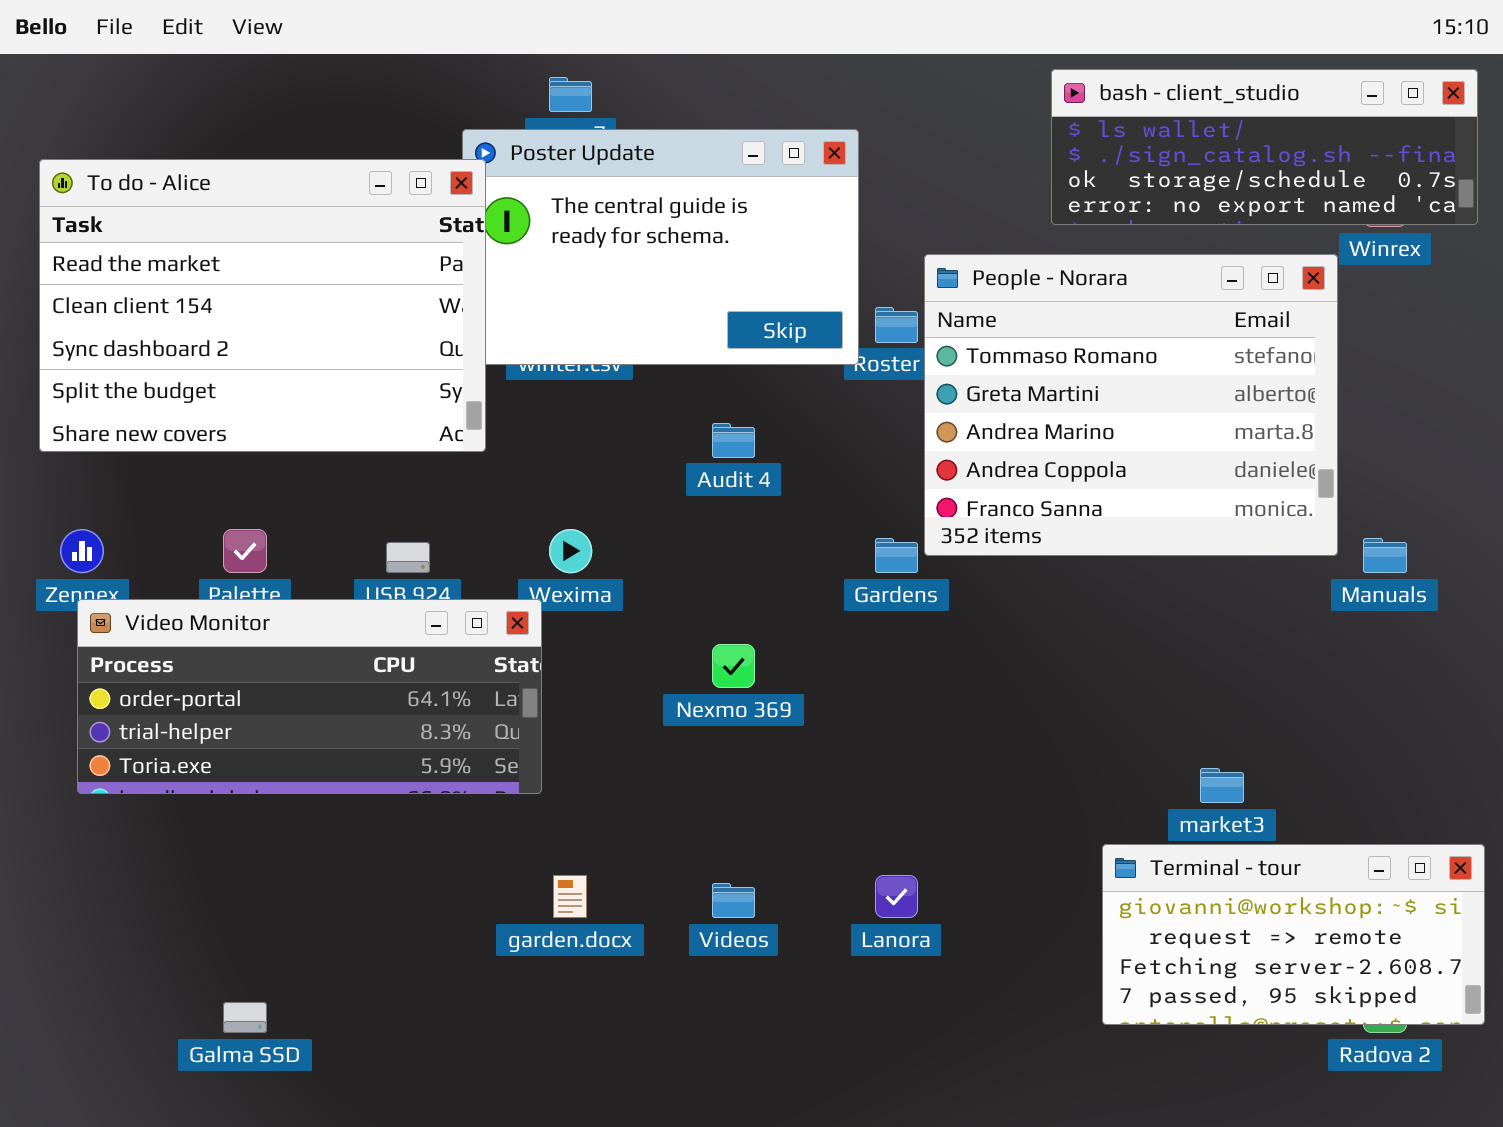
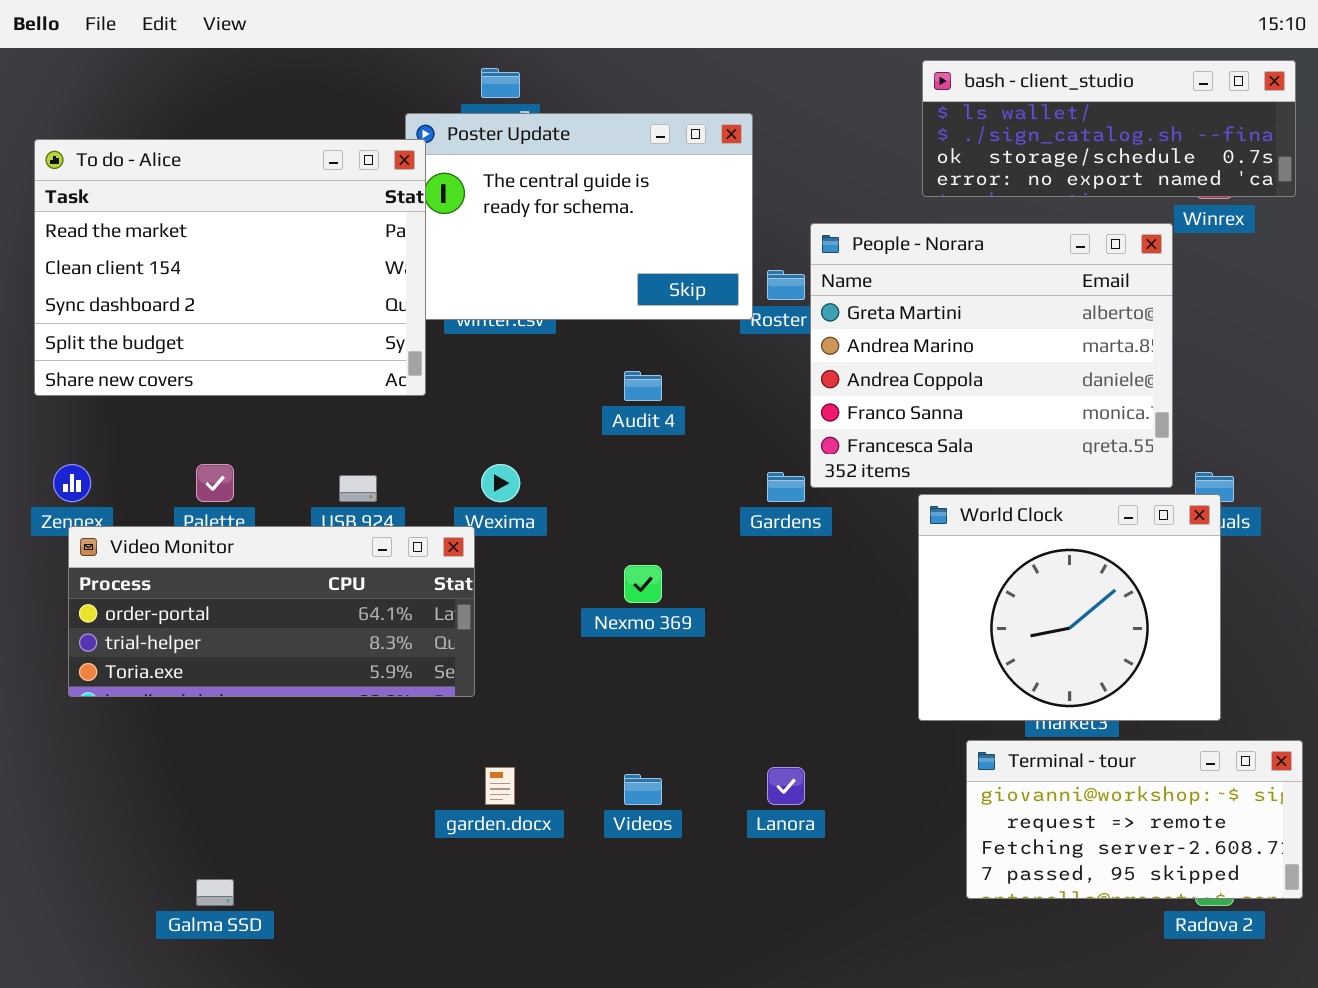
People - Norara: [924,254,1338,556] -> [810,223,1173,488], scrolled down 1 row
World Clock: none -> [918,494,1221,721], opened

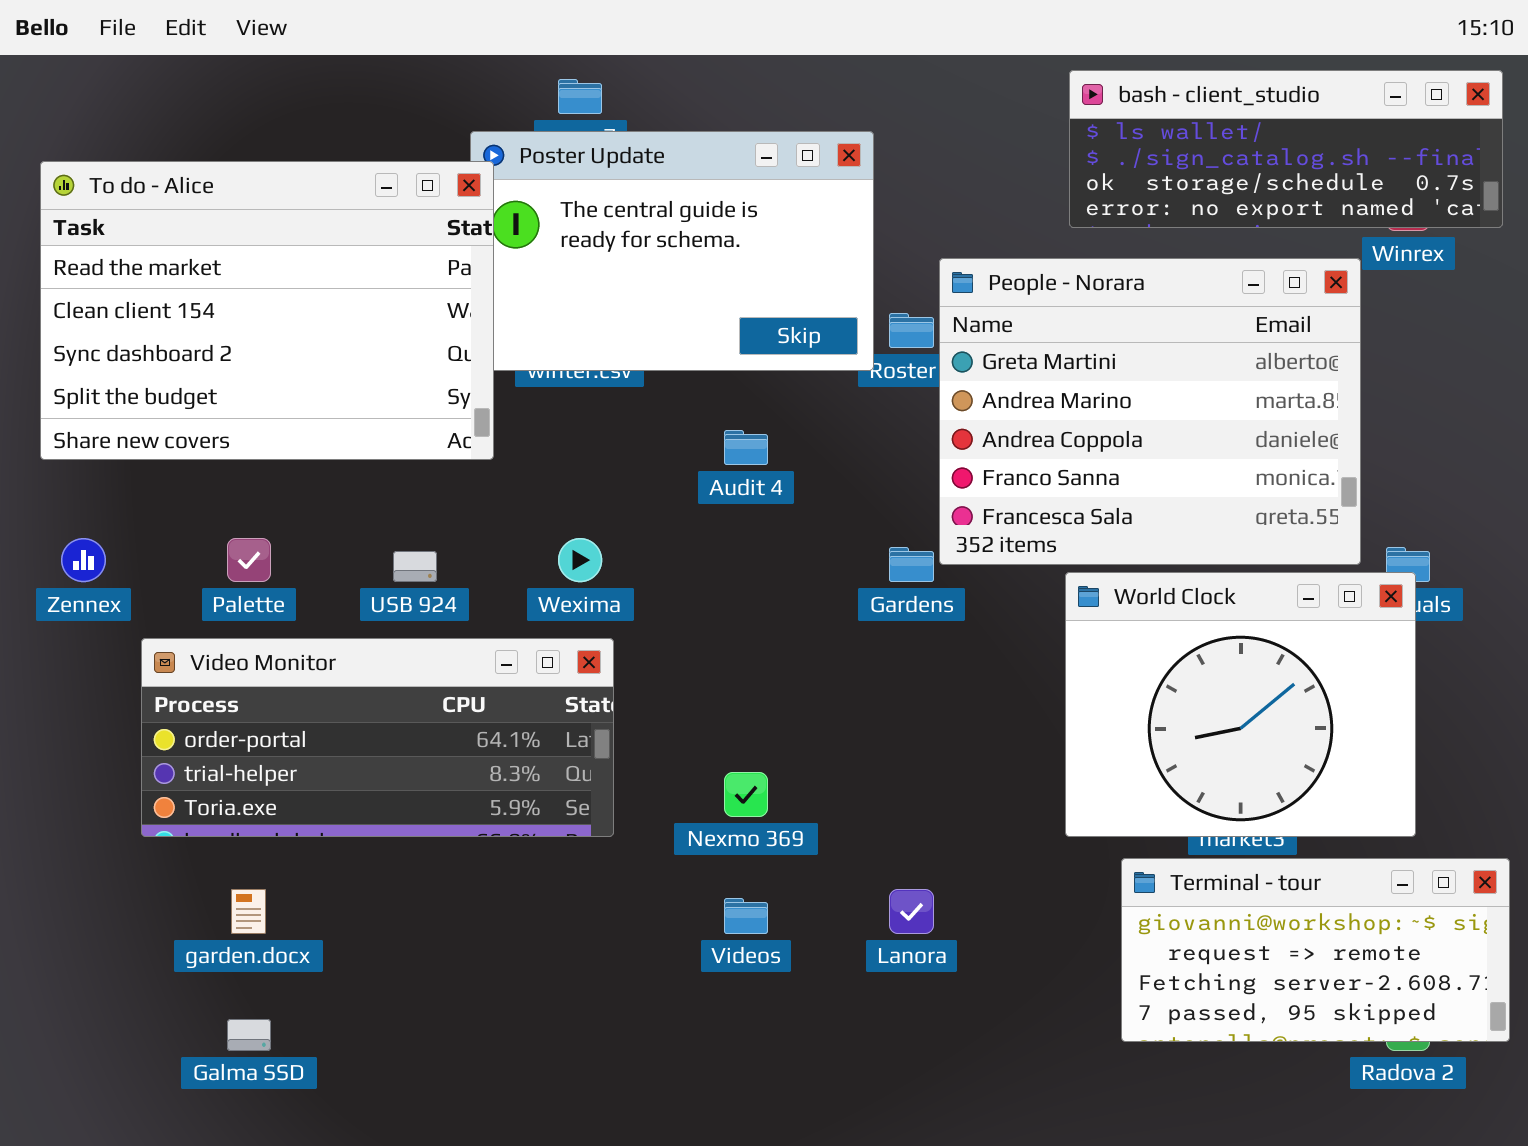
Video Monitor: [68,526,475,697] -> [141,638,614,837], moved
Nexmo 369: [624,565,662,603] -> [724,772,768,817], moved
garden.docx: [485,767,515,805] -> [231,889,266,934], moved

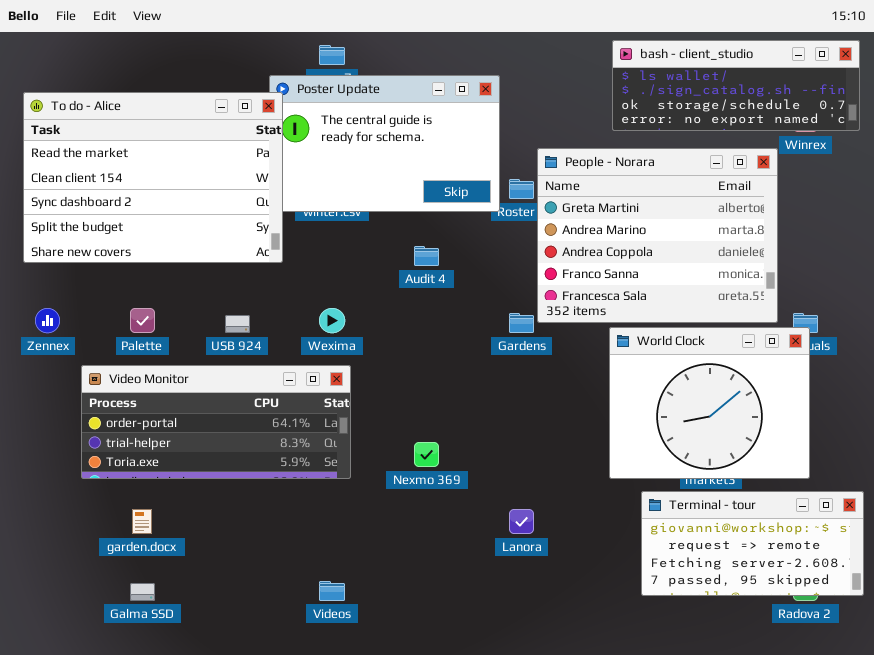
Videos: [724,898,768,934] -> [319,581,345,601], moved

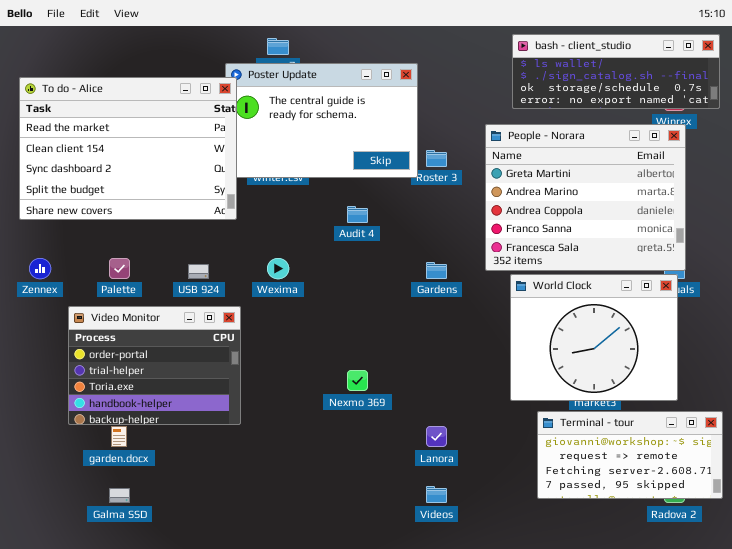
People - Norara: [537,148,778,323] -> [485,124,686,271], moved
Video Monitor: [81,365,351,479] -> [68,306,241,425], resized
Videos: [319,581,345,601] -> [426,486,447,503], moved

